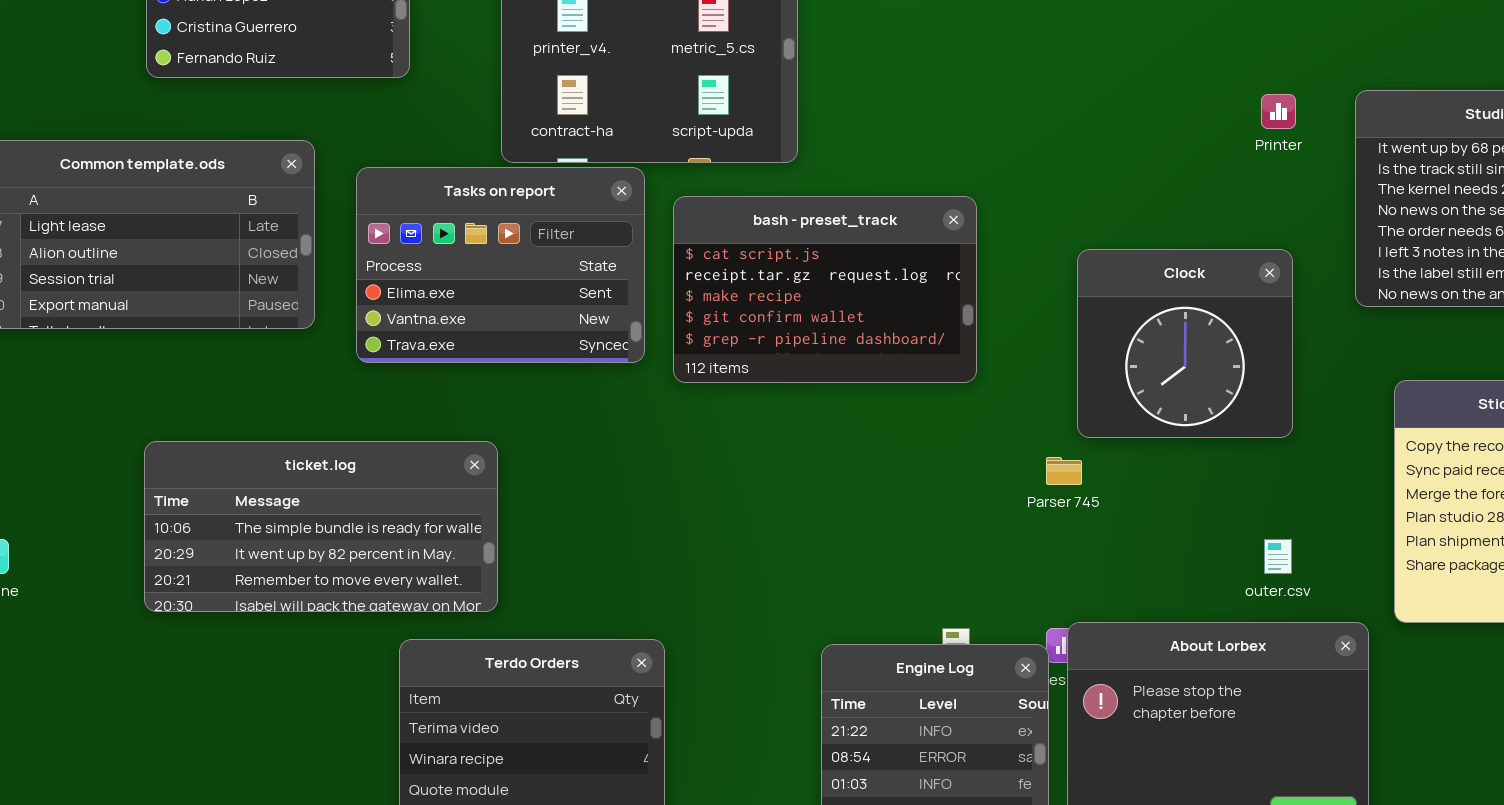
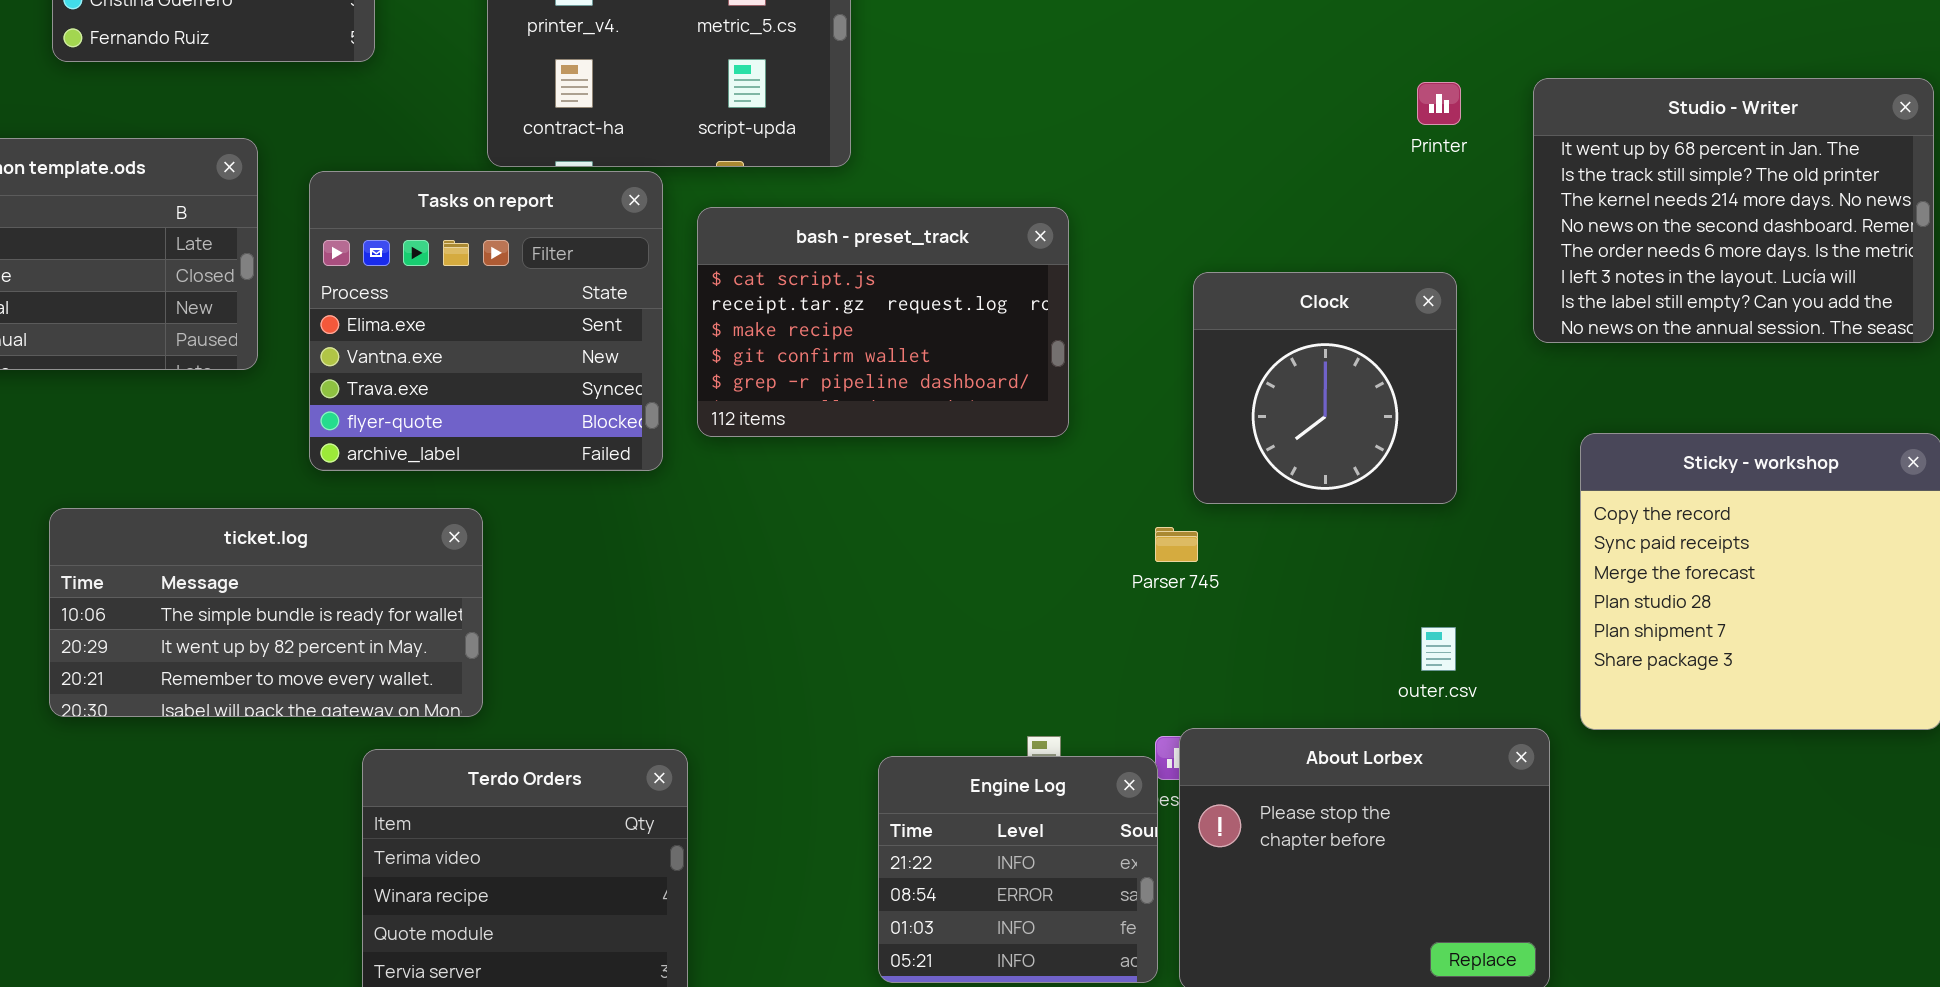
Tasks on report: [356,167,645,363] -> [309,171,663,471], resized

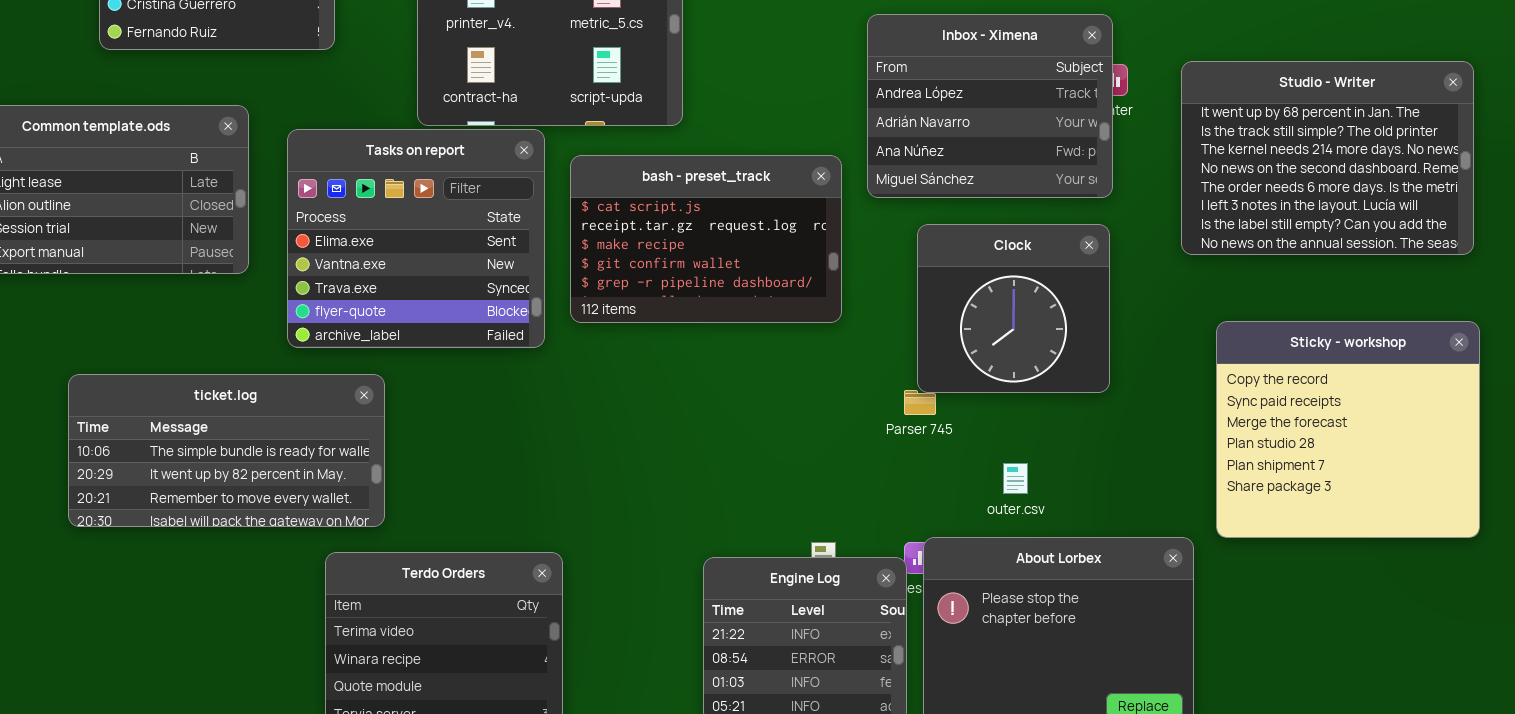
Inbox - Ximena: none -> [867,14,1113,198], opened
Clock: [1193,272,1457,504] -> [917,224,1110,393], moved
ticket.log: [49,508,483,717] -> [68,374,385,527], moved
outer.csv: [1421,627,1456,671] -> [1003,463,1028,494], moved

